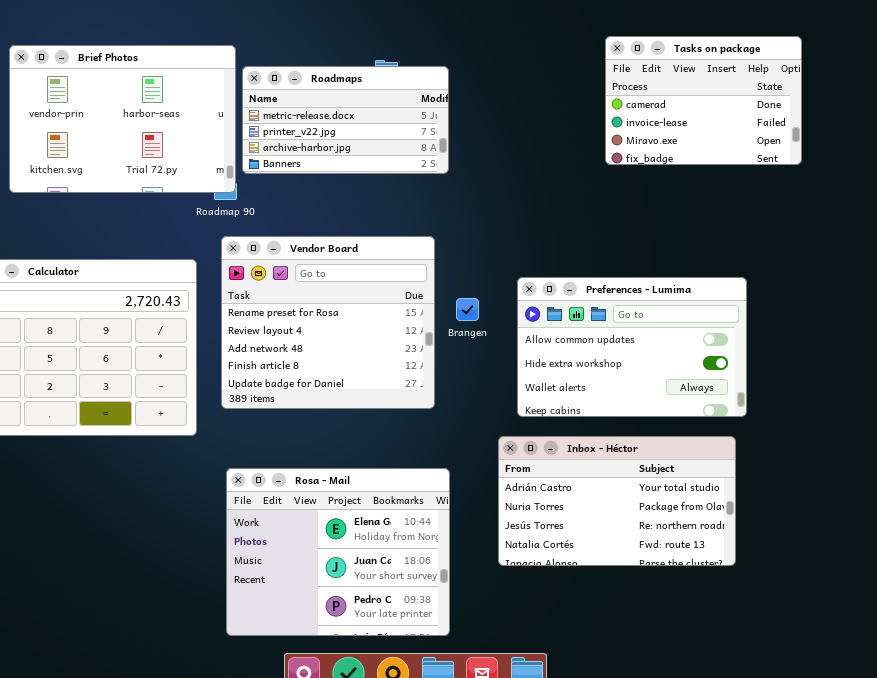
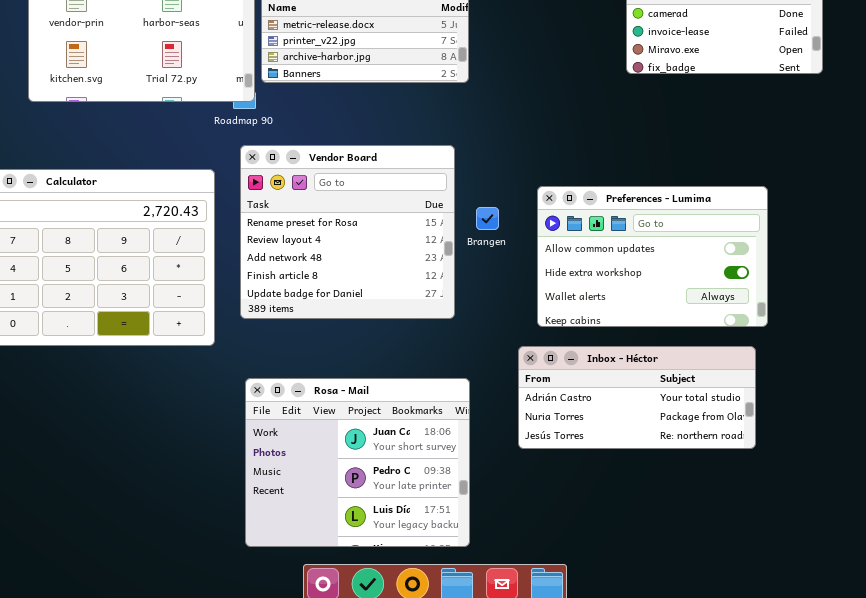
Inbox - Héctor: [498,436,736,566] -> [518,346,756,449], resized
Rosa - Mail: [226,468,450,636] -> [245,378,470,547], scrolled down 1 row

